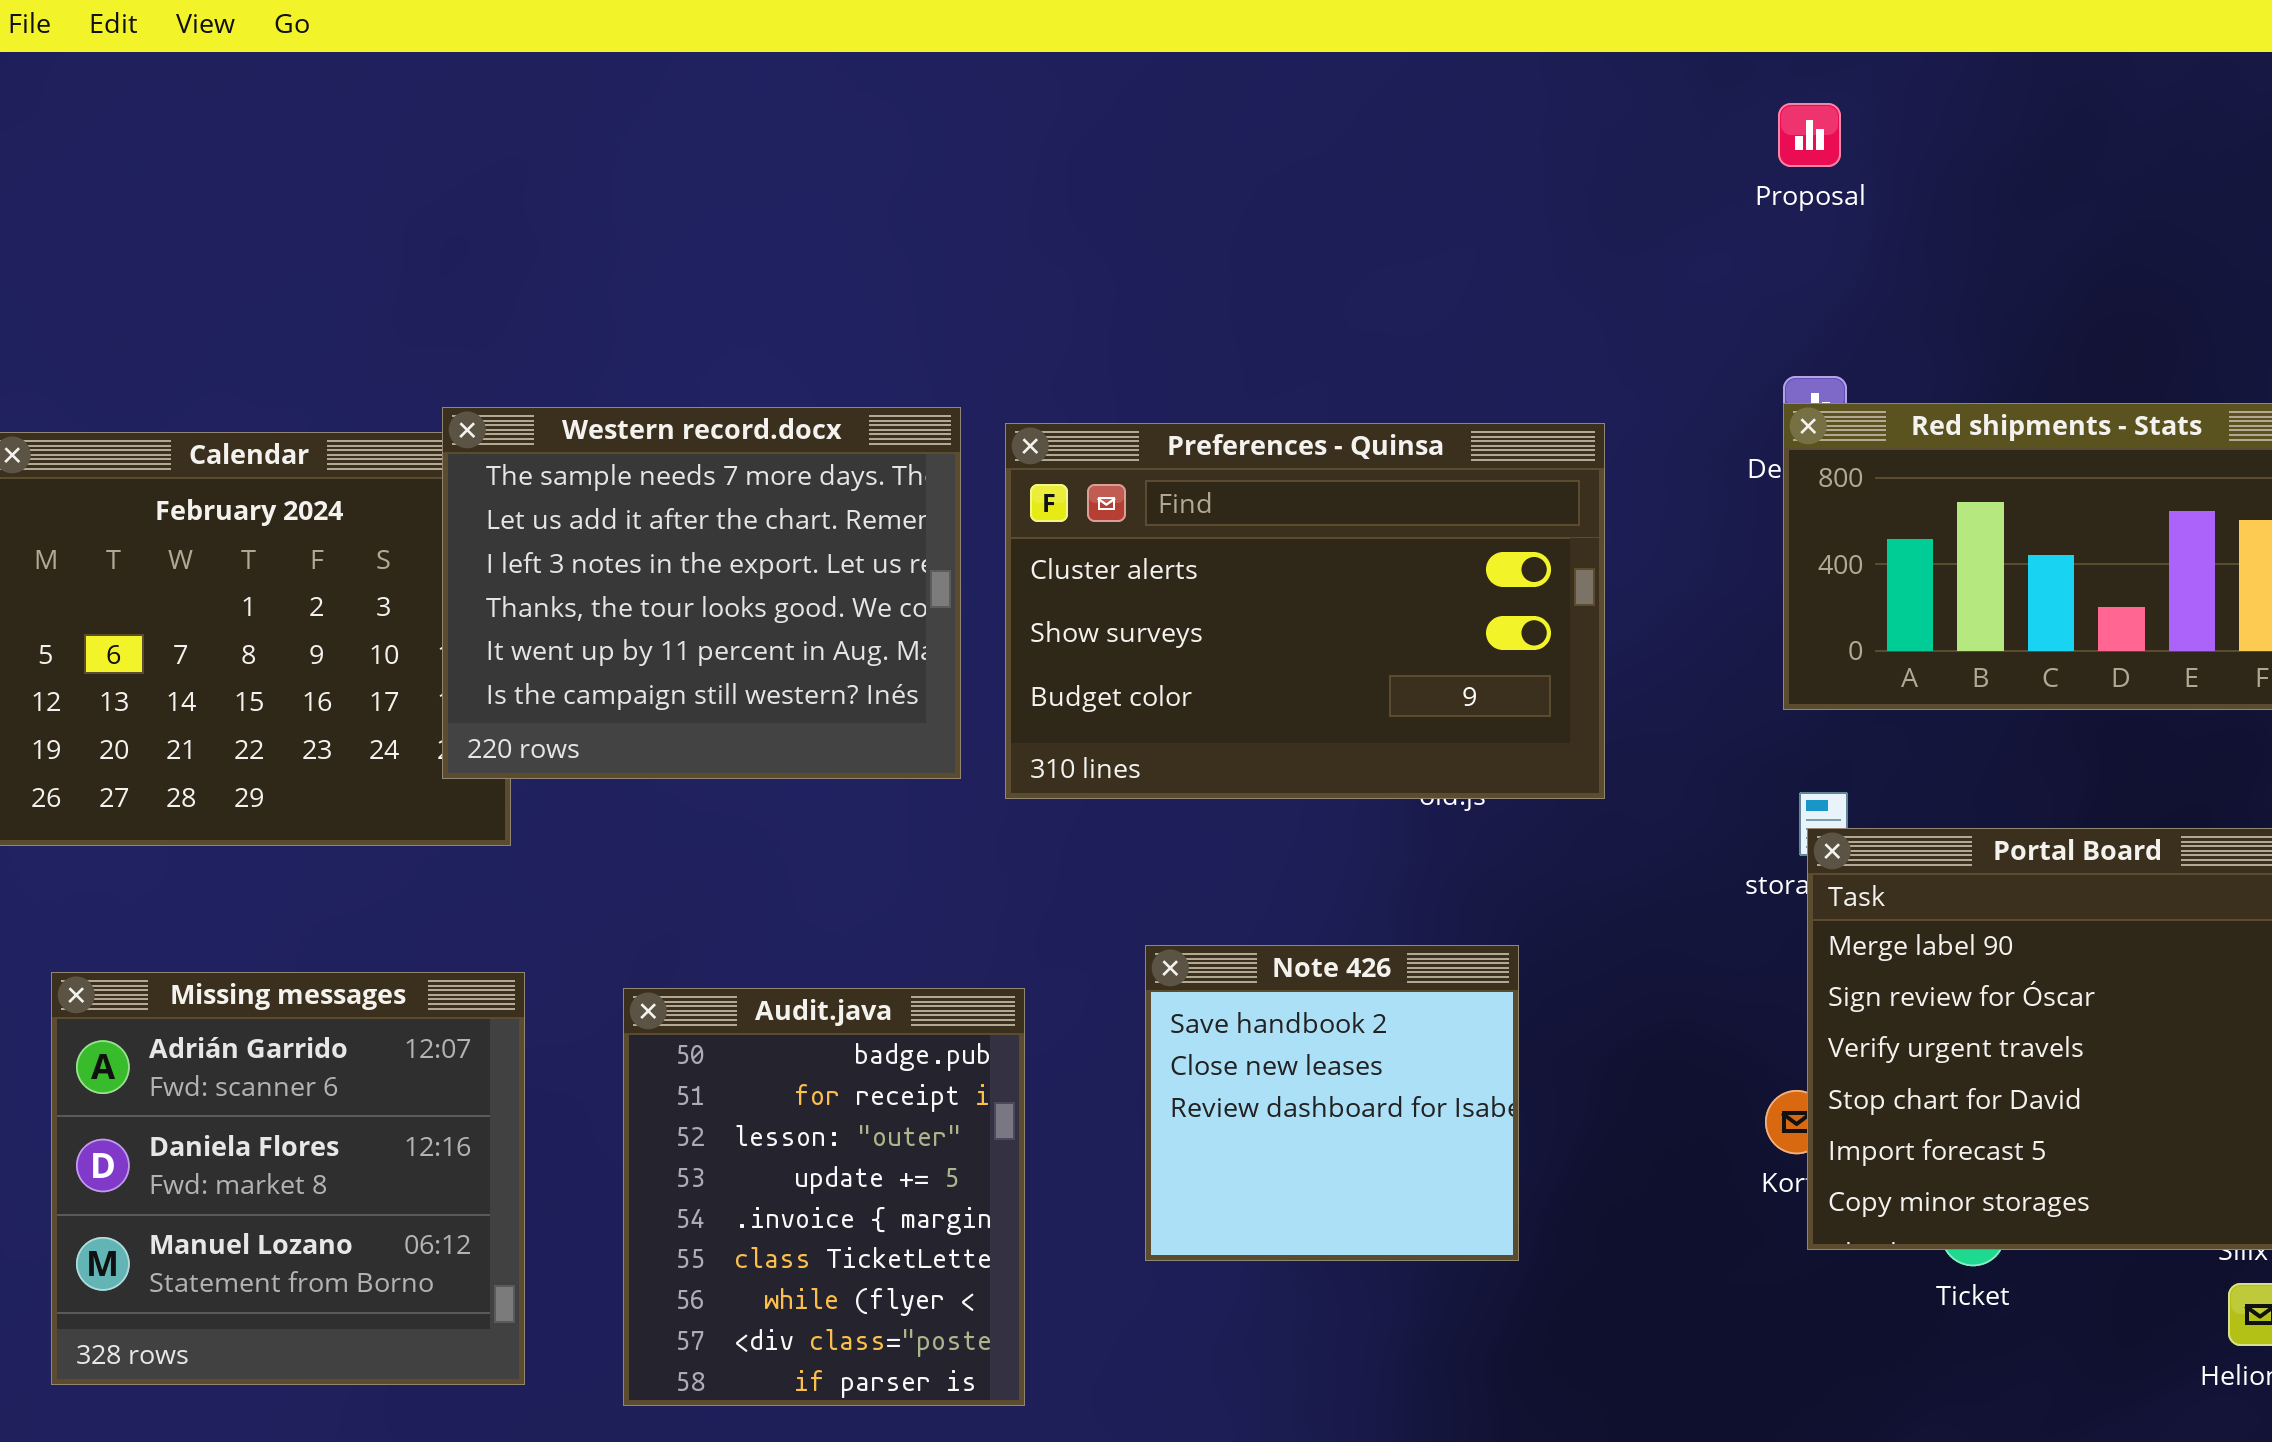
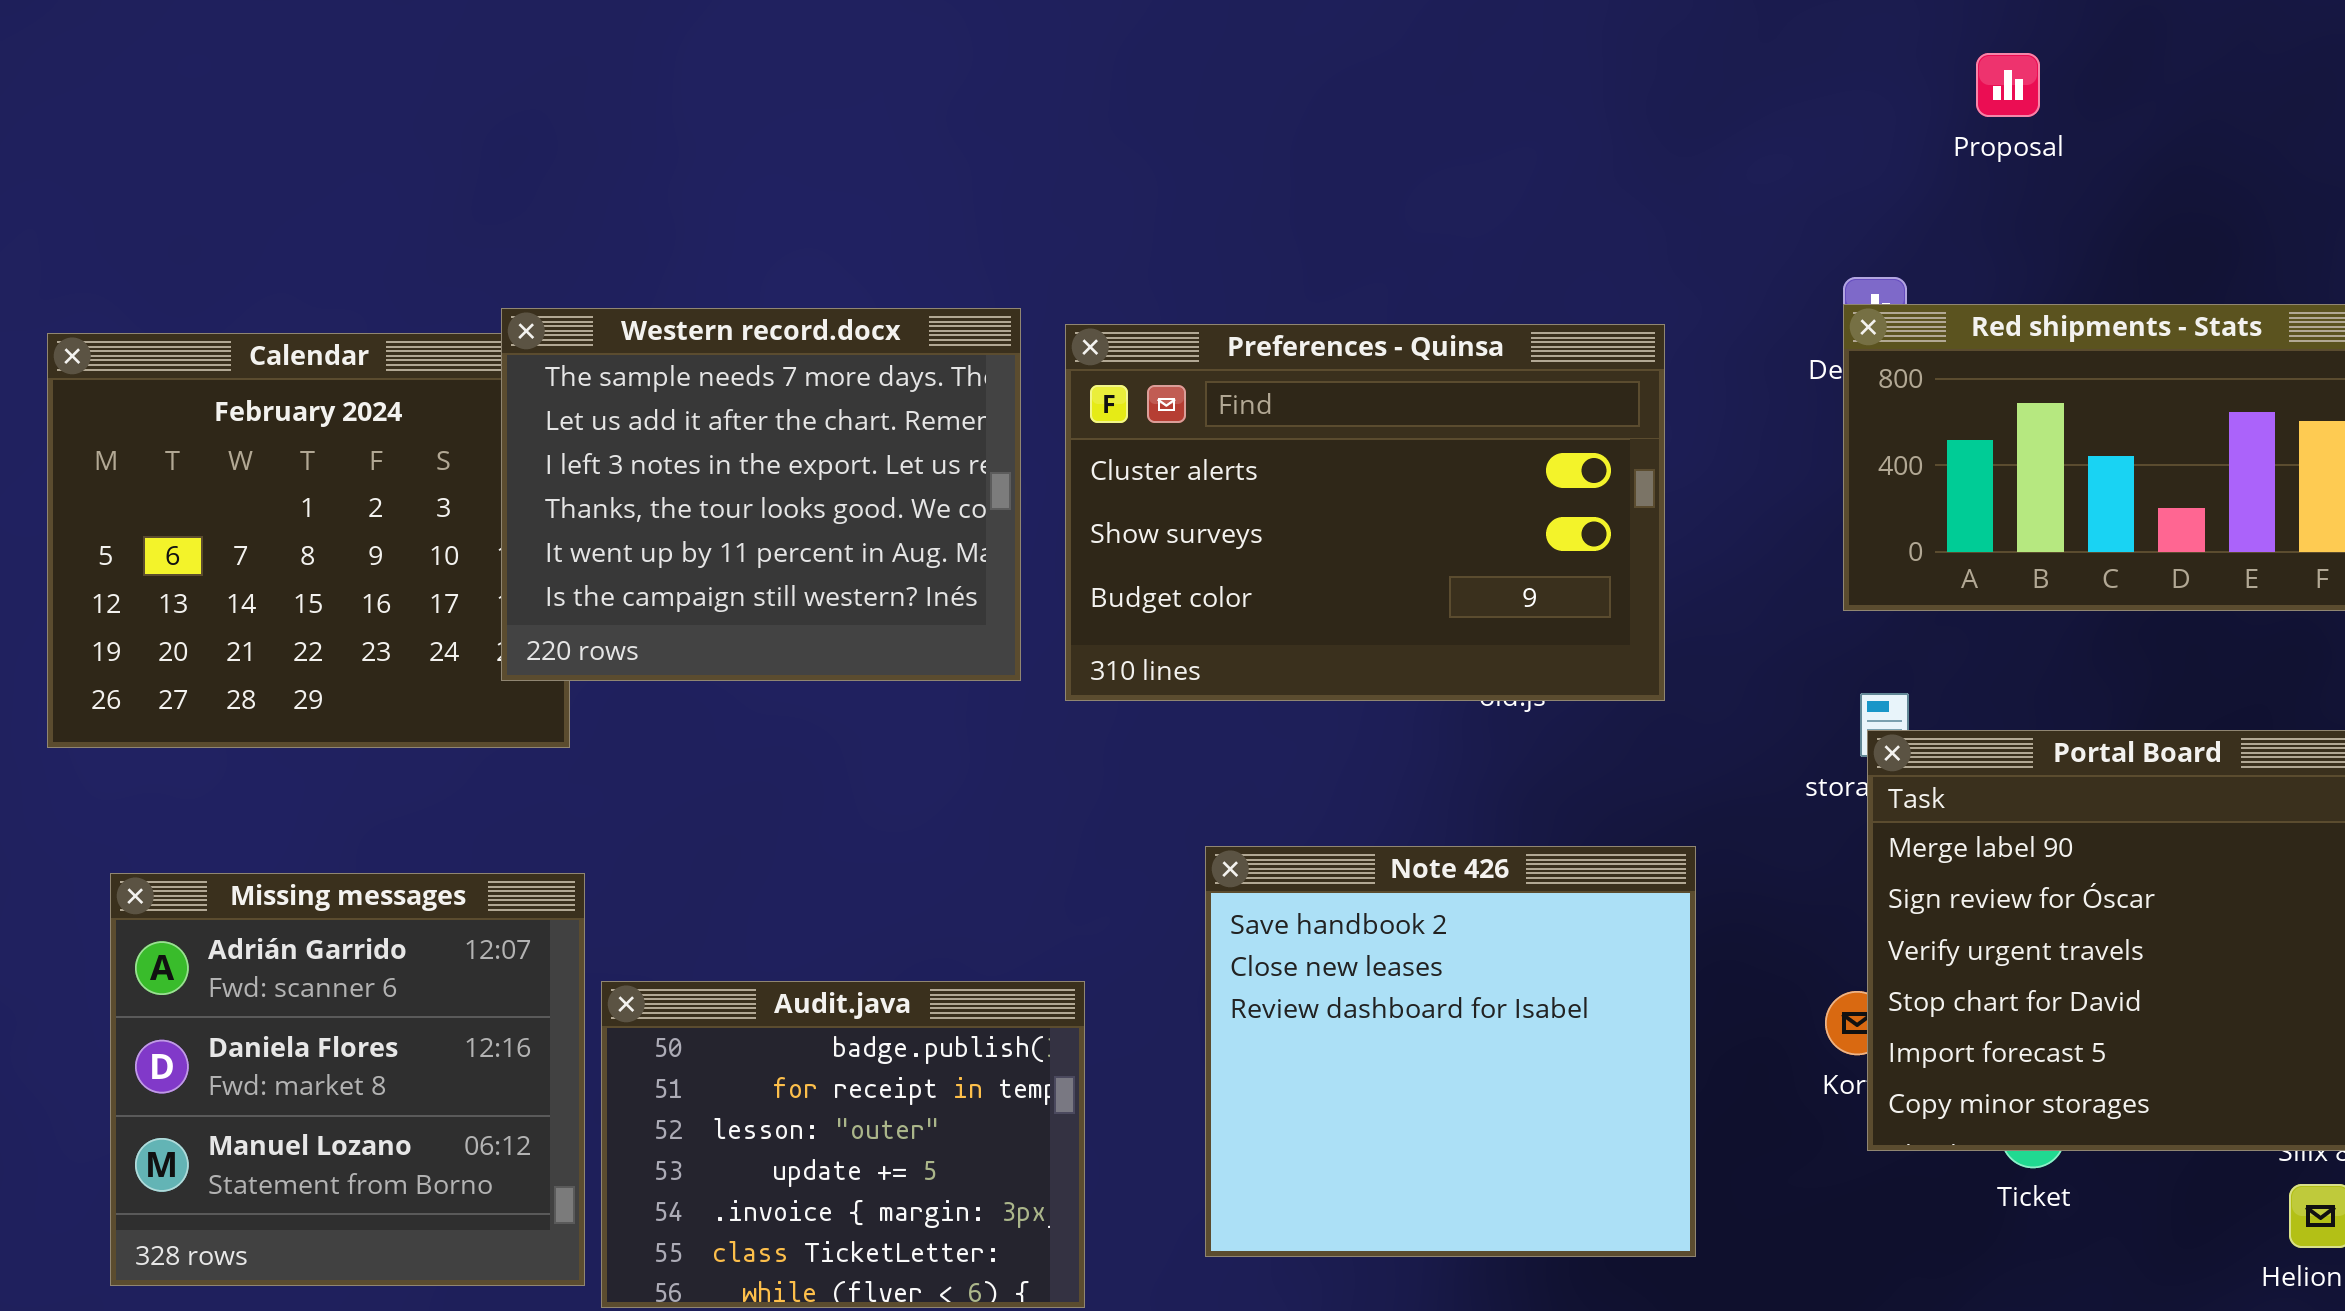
Proposal: [1778,103,1841,167] -> [1976,53,2040,117], moved
Note 426: [1145,945,1519,1261] -> [1205,846,1696,1257], resized
Audit.java: [623,988,1025,1406] -> [601,981,1085,1308], resized

